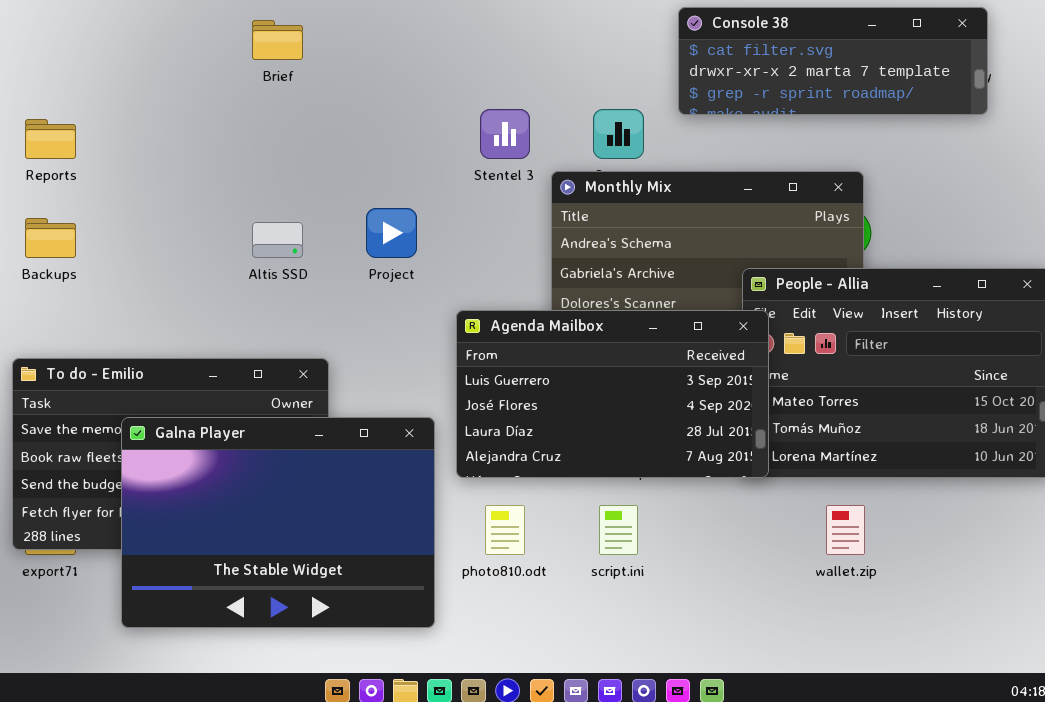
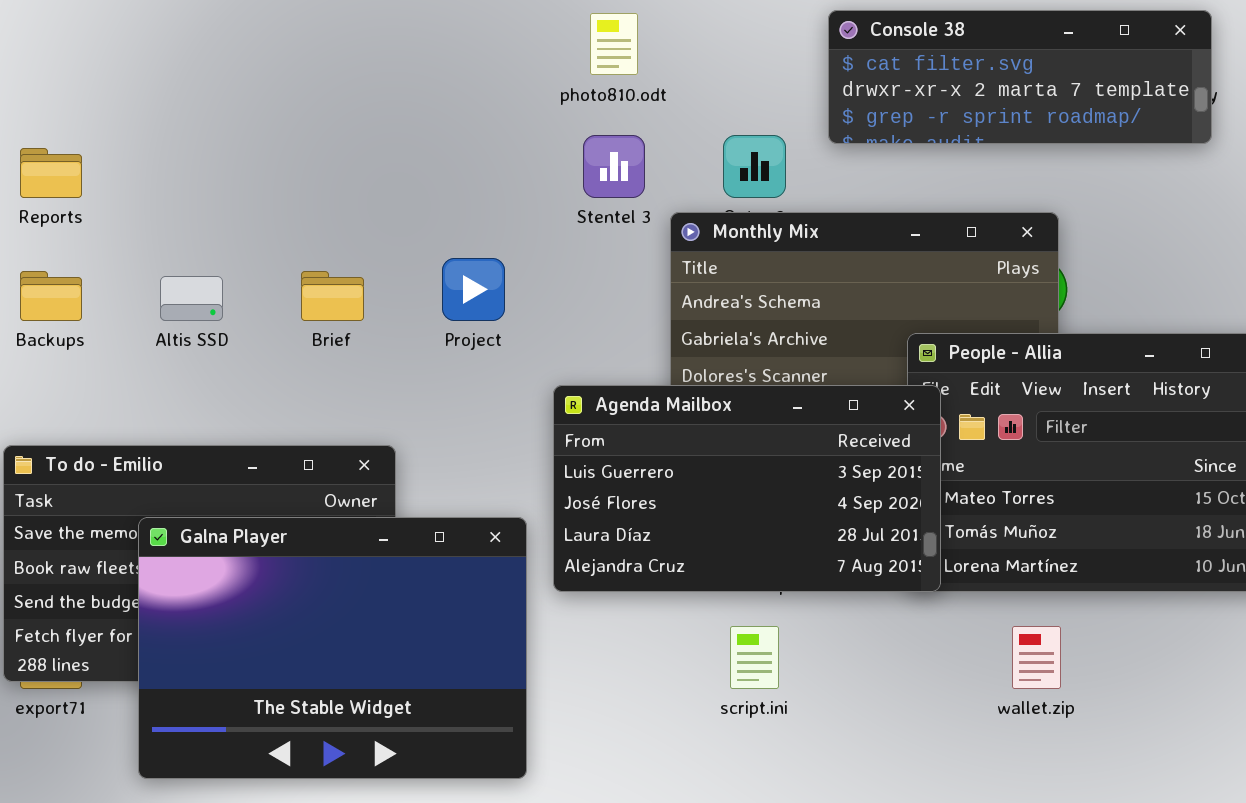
Brief: [252,20,303,60] -> [301,271,364,321], moved
Altis SSD: [252,222,303,258] -> [160,276,223,321], moved
photo810.odt: [485,505,525,555] -> [590,13,638,75], moved

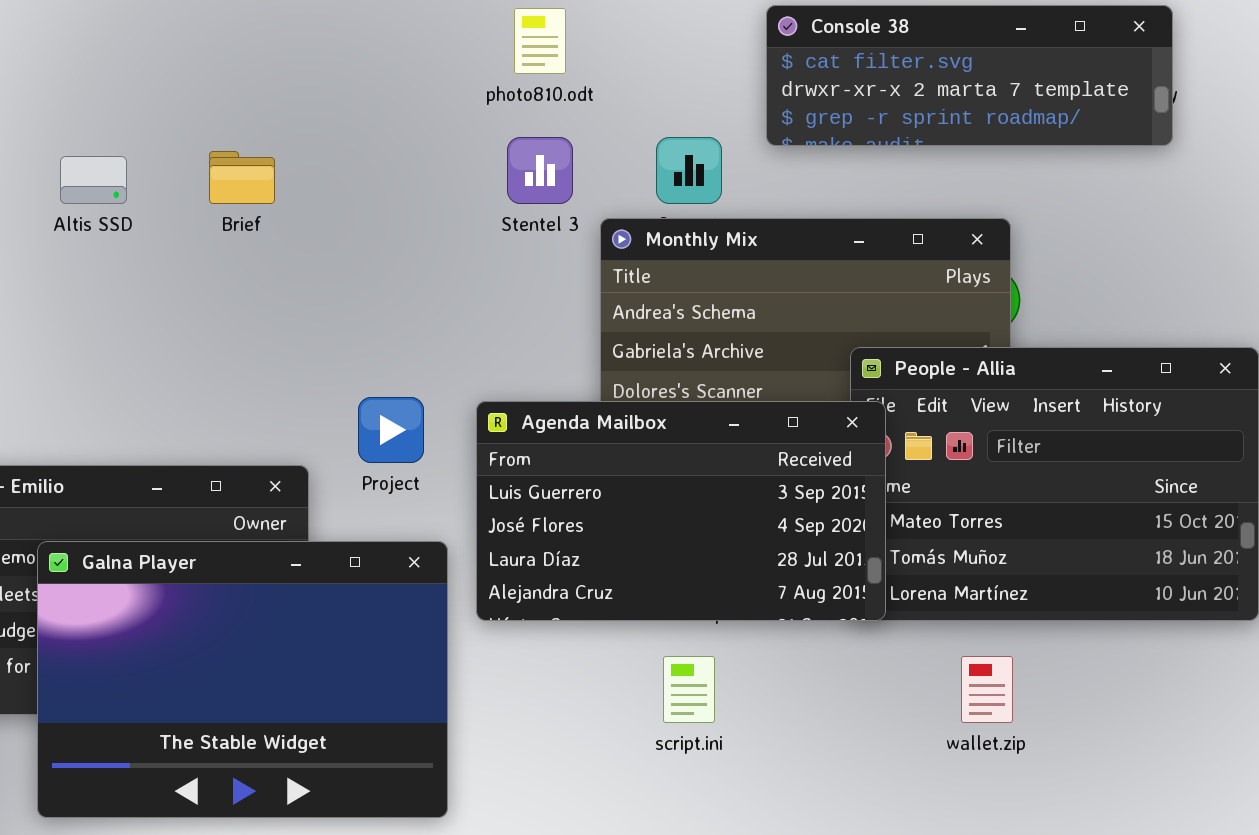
Project: [442,258,505,321] -> [358,397,424,463], moved
Brief: [301,271,364,321] -> [209,151,275,204], moved
Altis SSD: [160,276,223,321] -> [60,156,127,204], moved

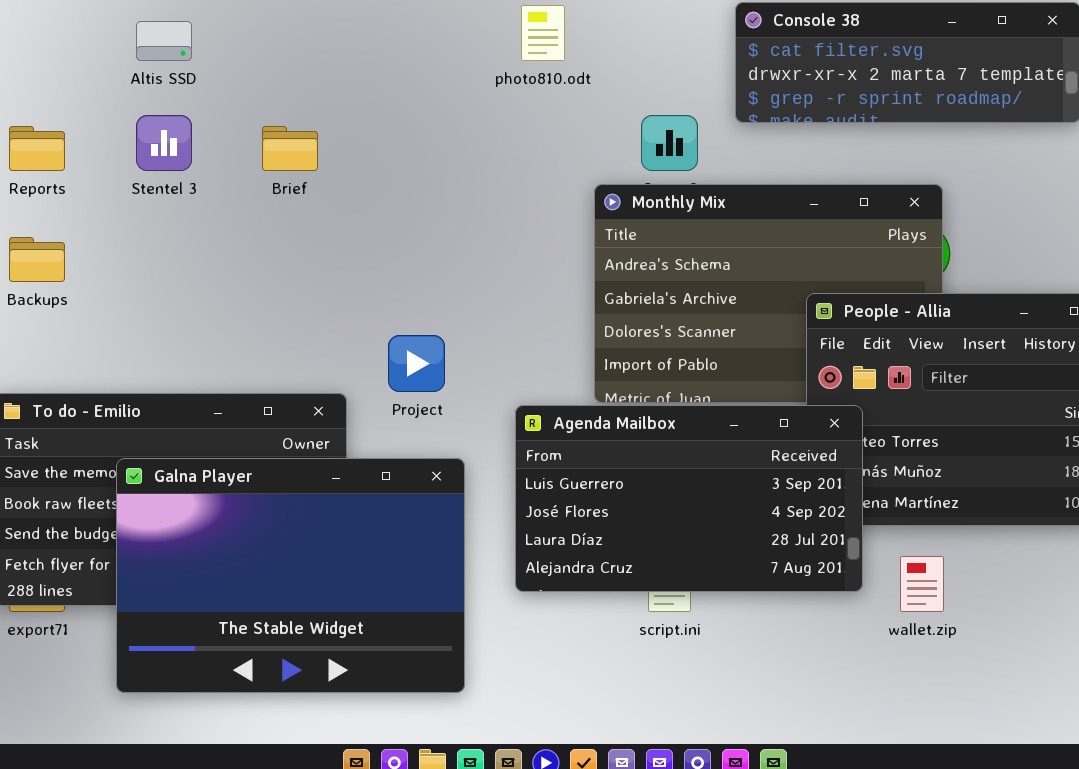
Stentel 3: [507,137,573,204] -> [136,115,192,171], moved
Altis SSD: [60,156,127,204] -> [136,21,192,61], moved
Agenda Mailbox: [476,401,886,621] -> [515,405,863,592], moved

